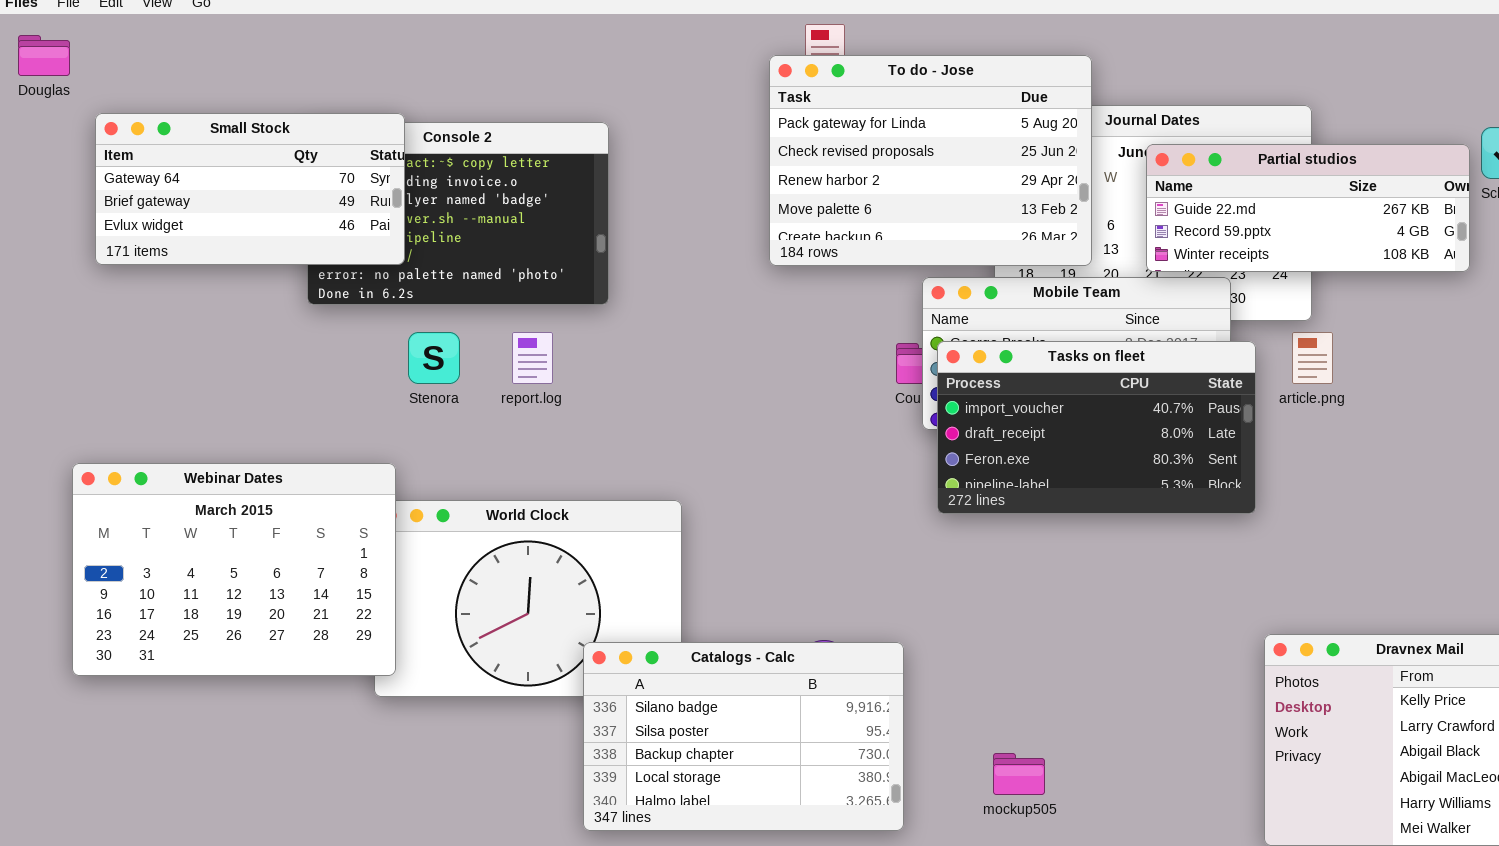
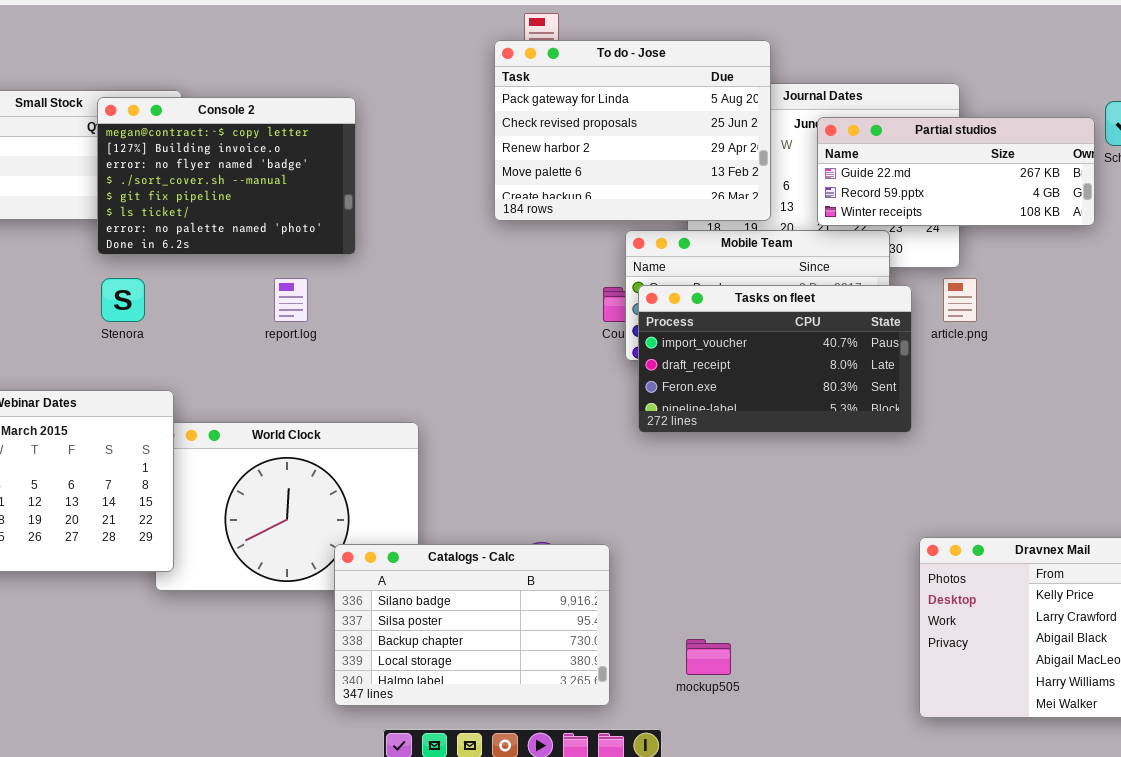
Console 2: [307,122,609,305] -> [97,97,356,255], raised
Stenora: [408,332,460,384] -> [101,278,145,322], moved

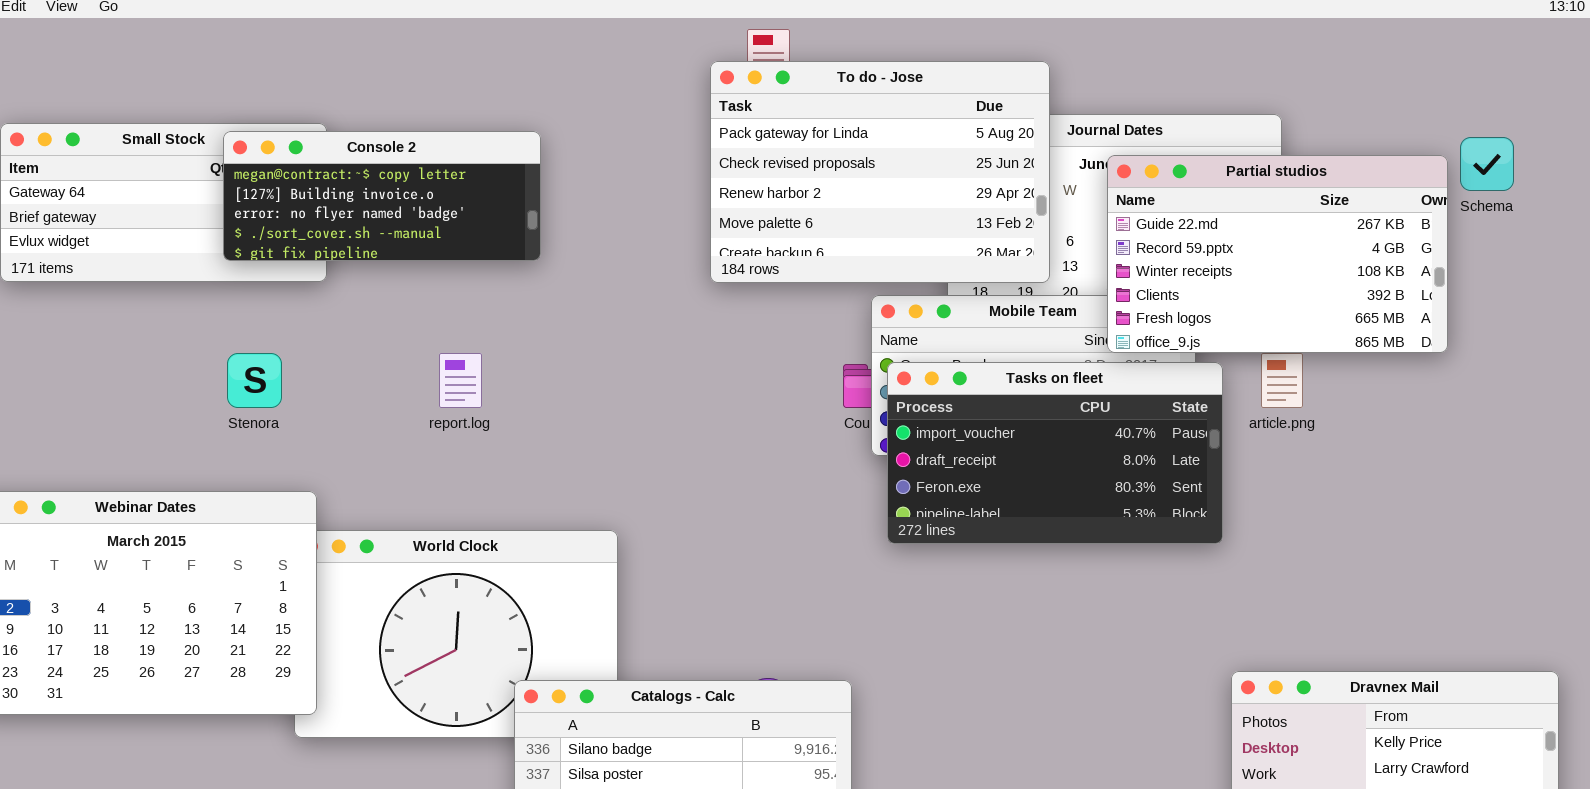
Console 2: [97,97,356,255] -> [223,131,541,261], resized
Partial studios: [817,117,1095,226] -> [1107,155,1448,353], resized

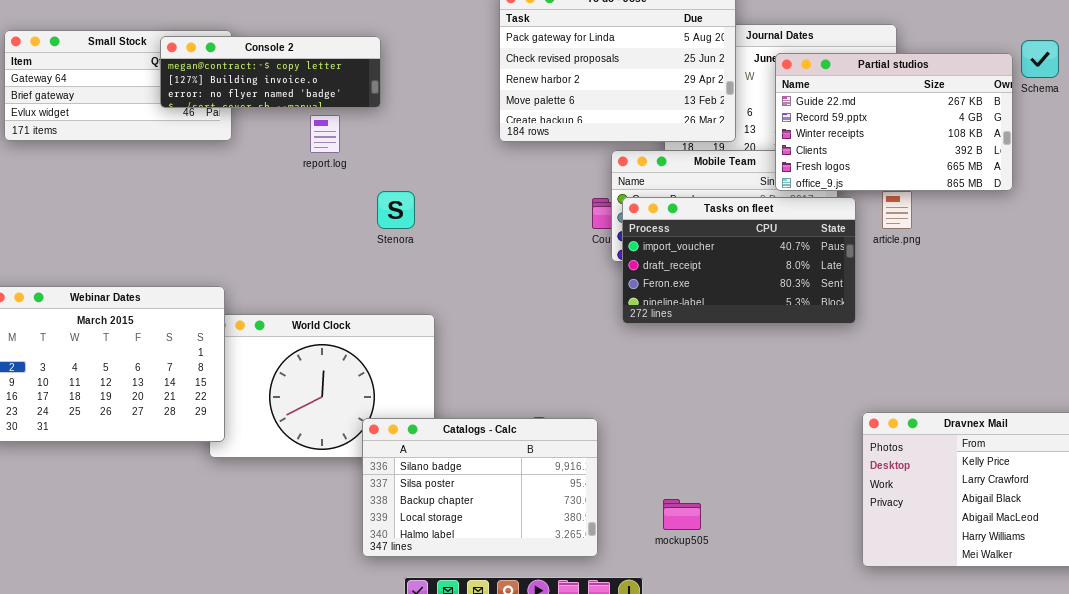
Console 2: [223,131,541,261] -> [160,36,381,108], resized
Stenora: [227,353,282,408] -> [377,191,415,229], moved
report.log: [439,353,482,408] -> [310,115,340,153], moved

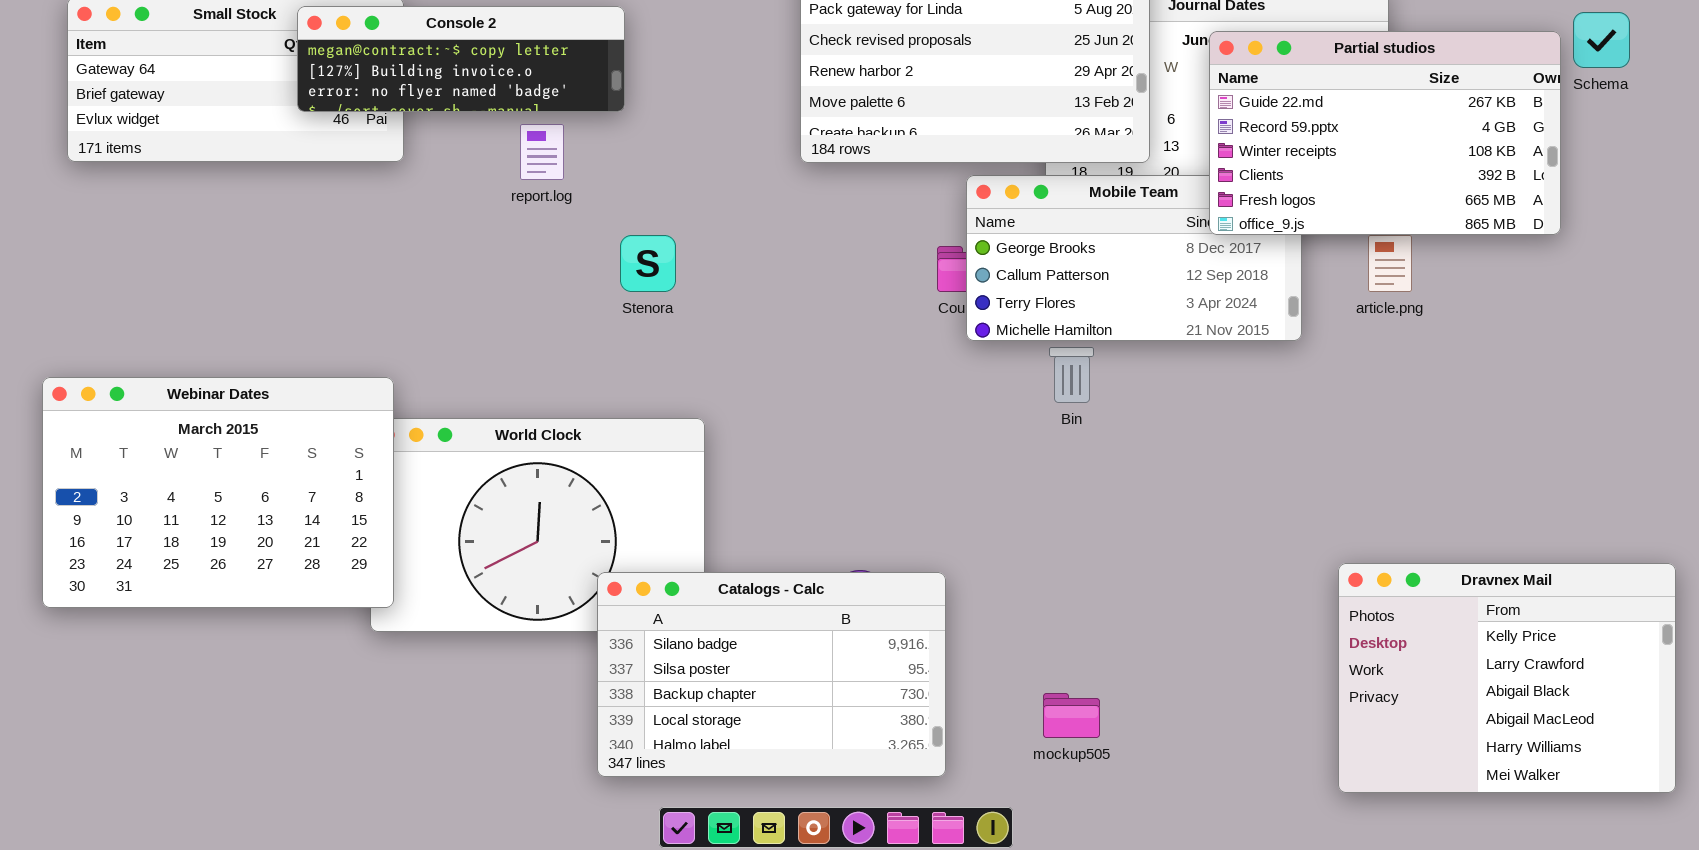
Tasks on fleet: [622,197,856,324] -> none, closed

